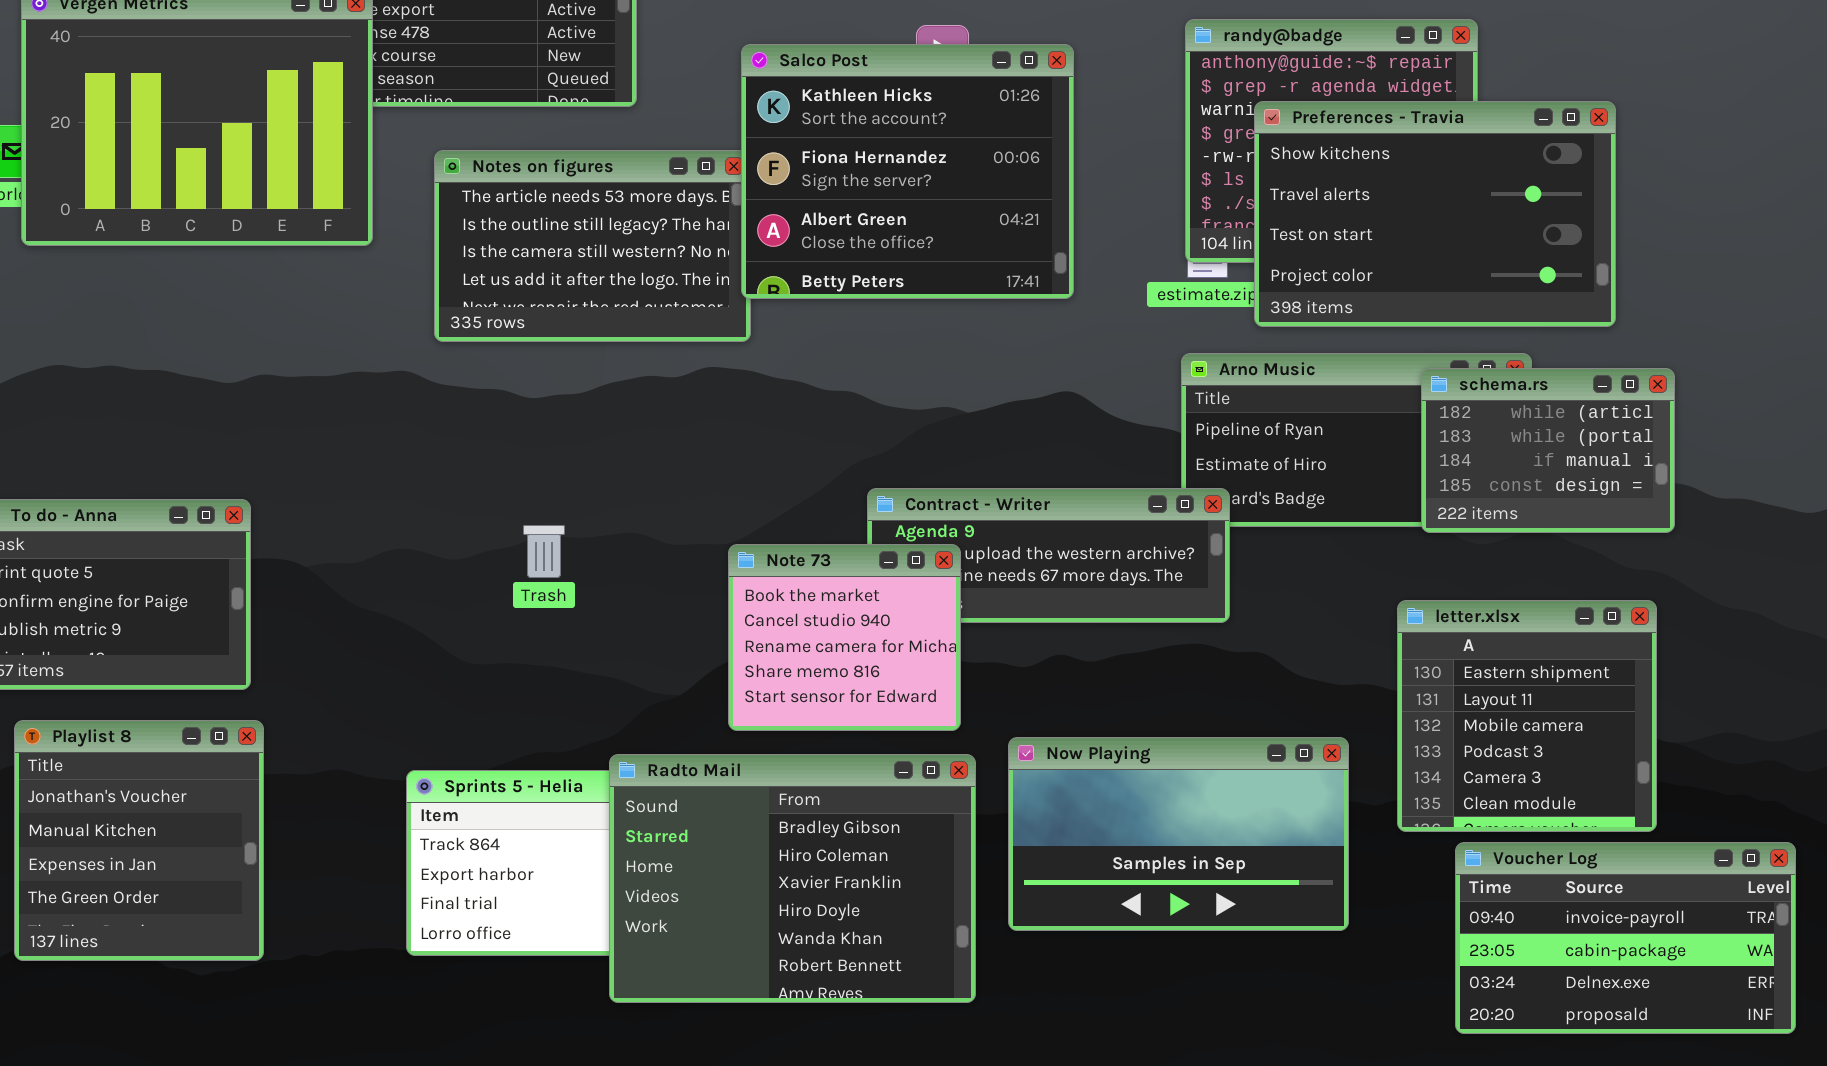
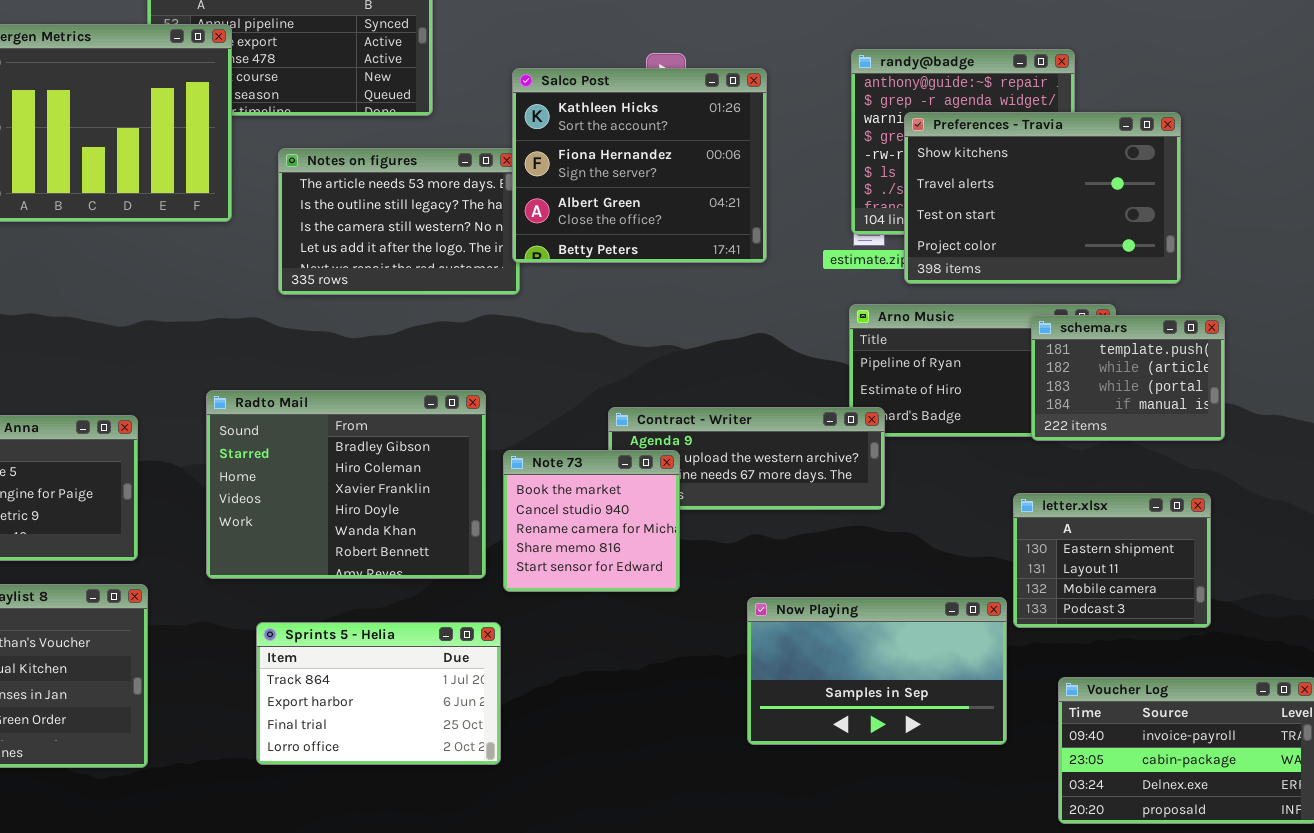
schema.rs: [1421,368,1675,533] -> [1031,315,1225,441], scrolled up 1 row
letter.xlsx: [1397,600,1657,832] -> [1013,493,1211,628], resized
Now Playing: [1008,737,1349,931] -> [747,597,1007,745], moved
Radto Mail: [609,754,976,1003] -> [206,390,486,579], moved

